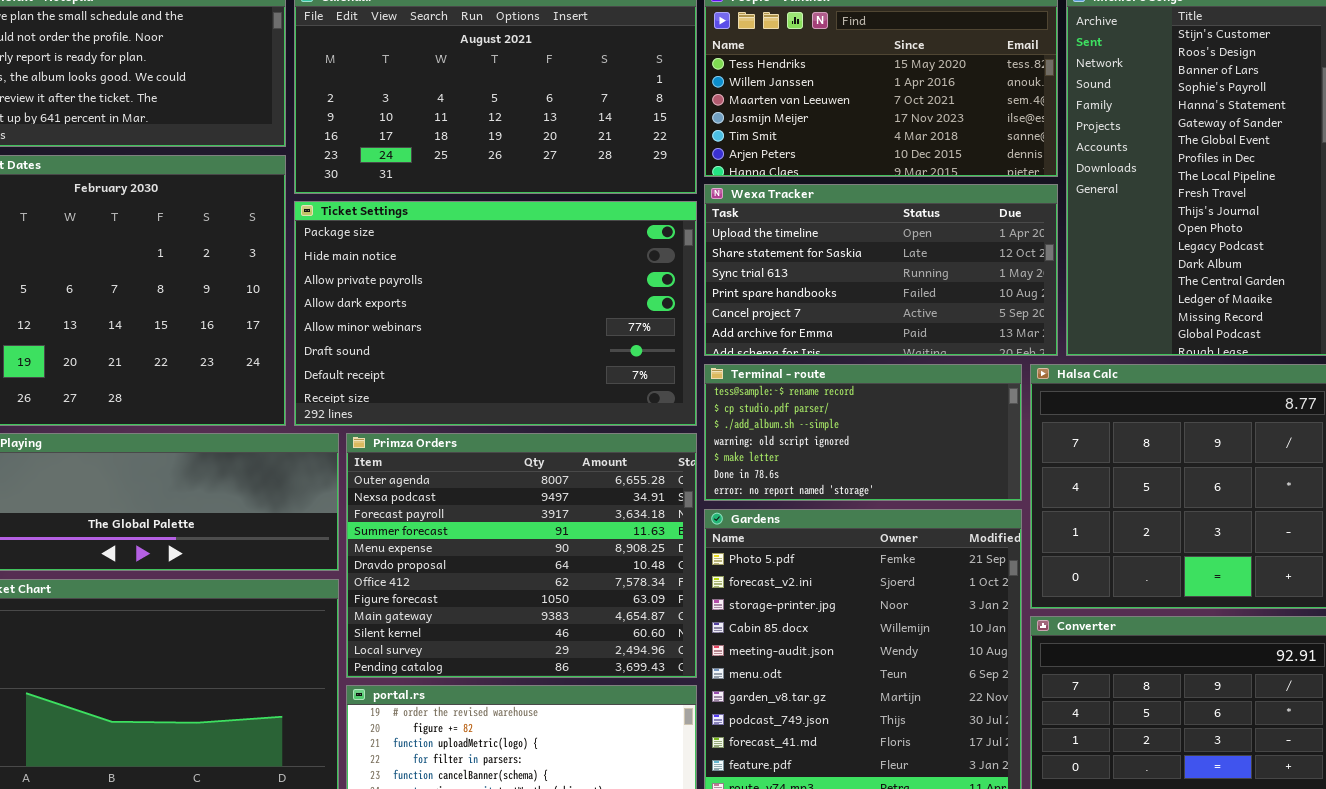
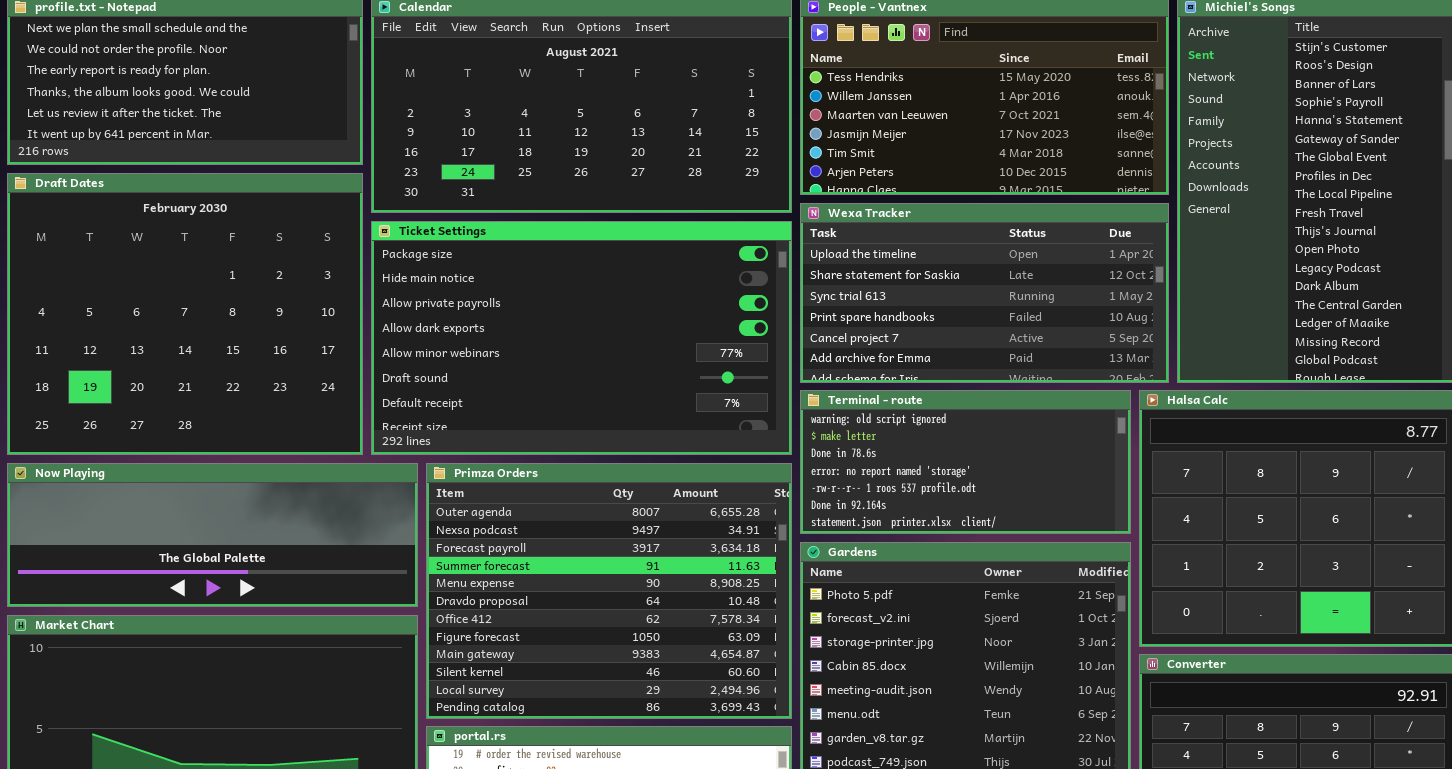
Terminal - route: [704,364,1022,501] -> [800,390,1131,534], scrolled down 3 rows

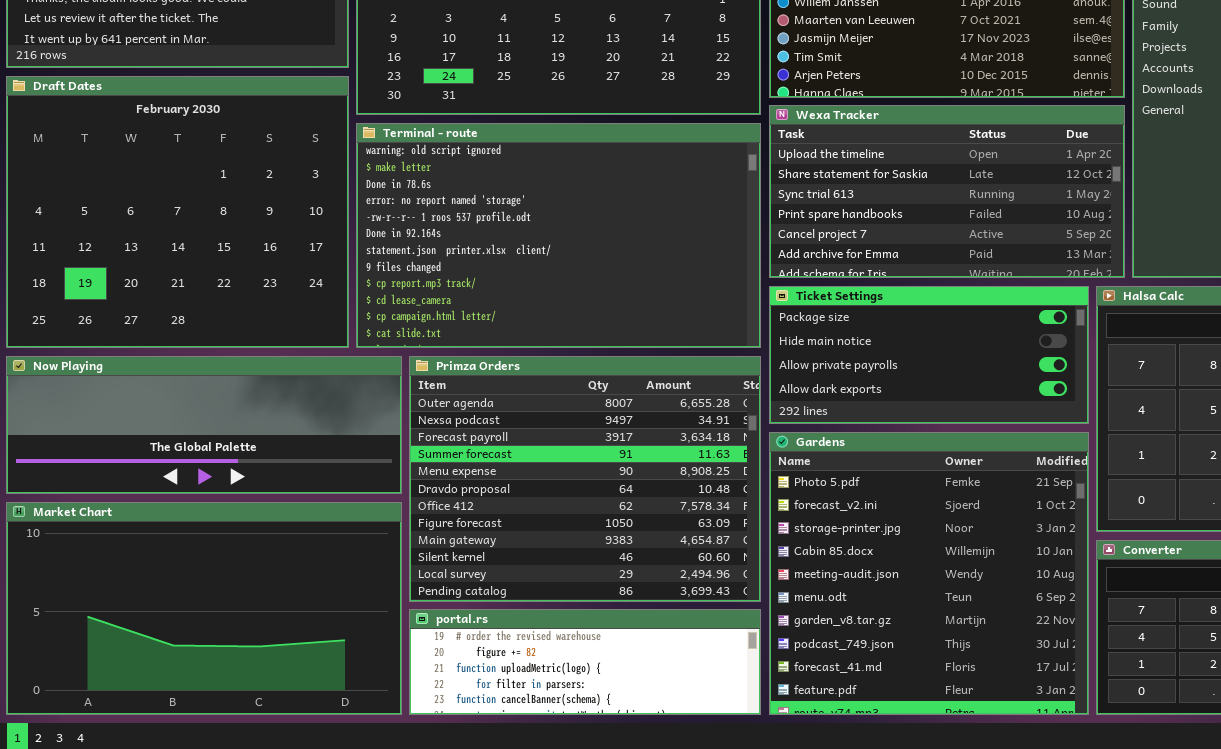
Ticket Settings: [371,221,792,455] -> [769,286,1089,424], moved, resized
Terminal - route: [800,390,1131,534] -> [356,123,761,348], moved, resized

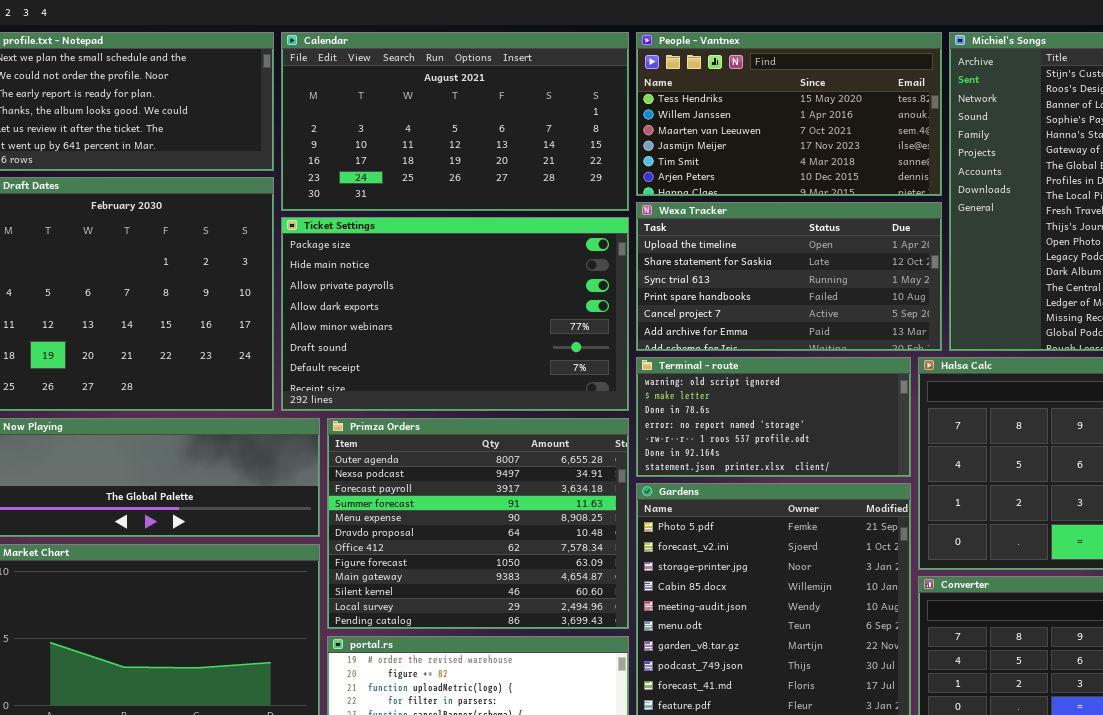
Terminal - route: [356,123,761,348] -> [636,357,911,477], moved, resized
Ticket Settings: [769,286,1089,424] -> [281,217,629,411], moved, resized

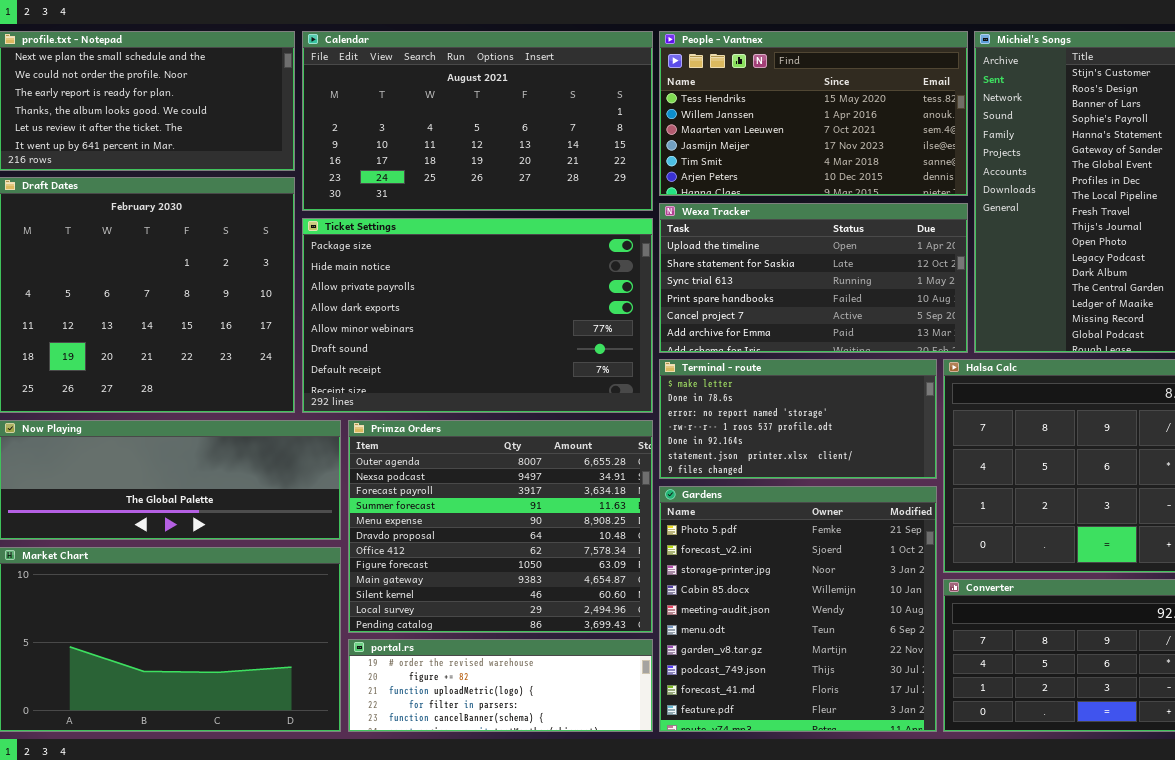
Terminal - route: [636,357,911,477] -> [659,359,937,479], scrolled down 1 row

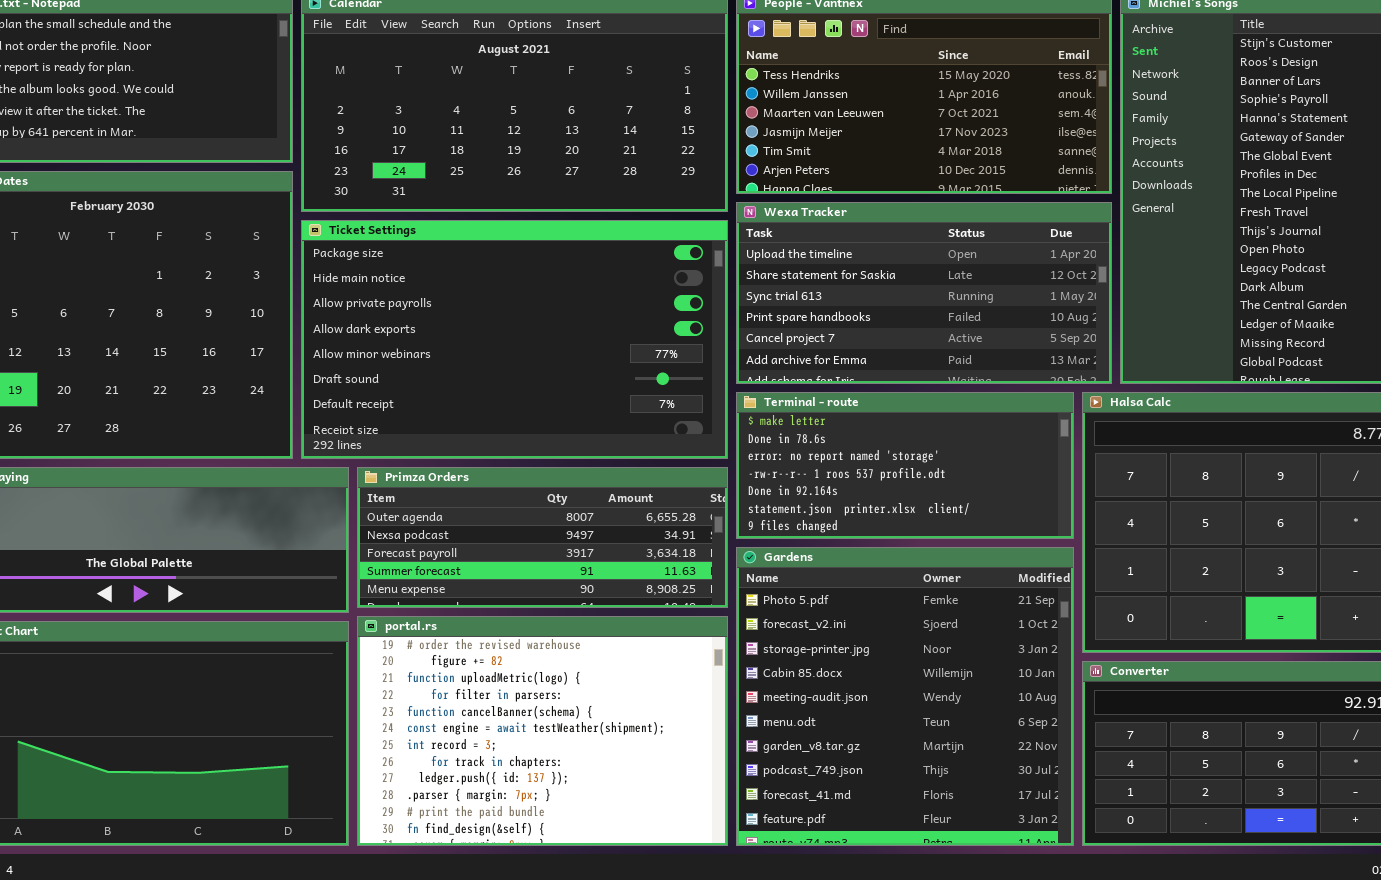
Primza Orders: [348,420,653,633] -> [357,467,728,608], resized
portal.rs: [348,639,653,732] -> [357,616,728,846], resized

